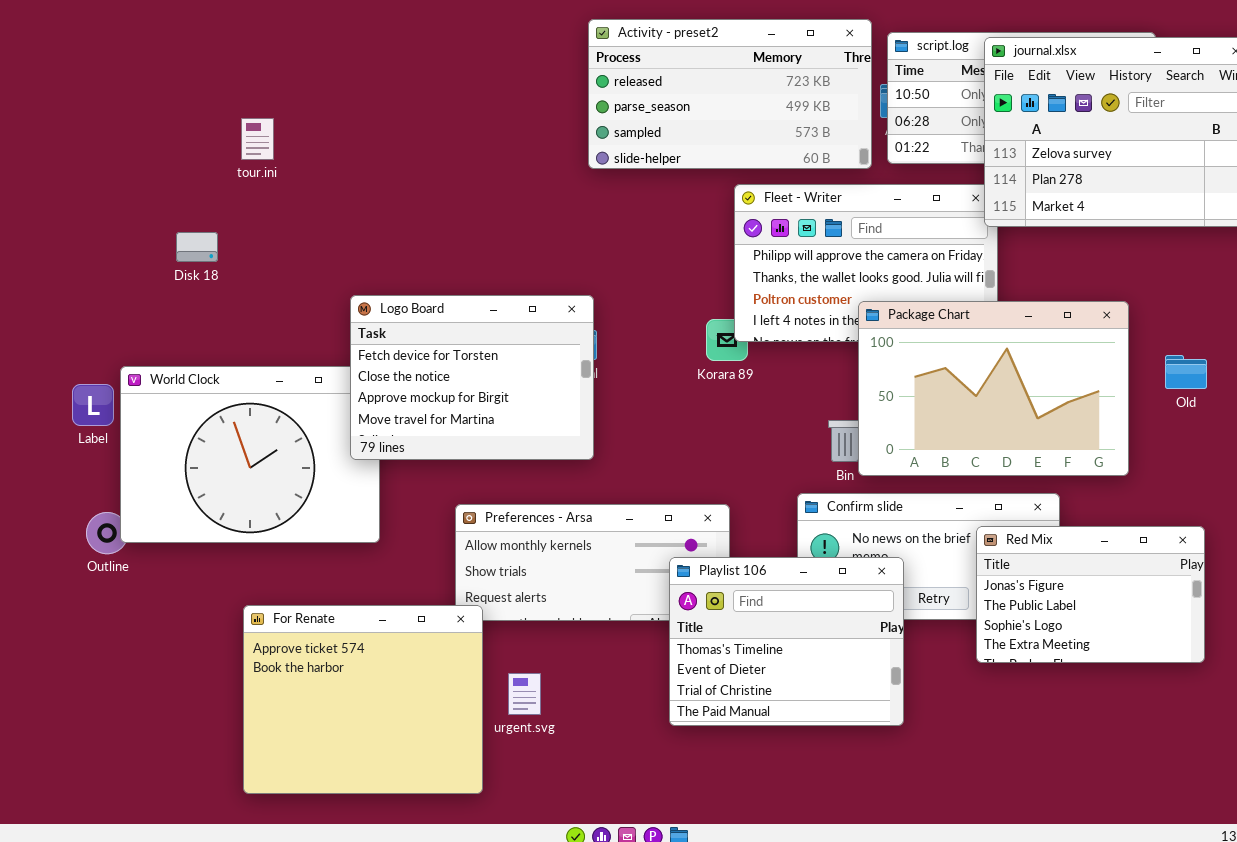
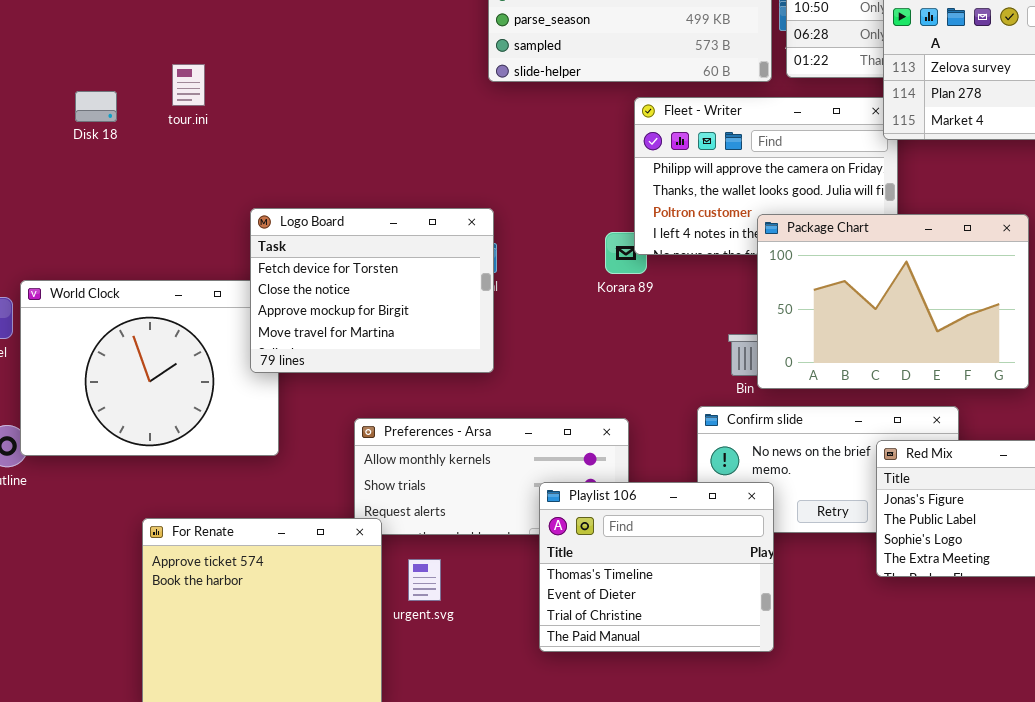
tour.ini: [241,118,274,160] -> [172,64,205,106], moved
Disk 18: [176,232,218,262] -> [75,91,117,122], moved
Playlist 106: [669,557,904,726] -> [539,482,774,652], moved
urgent.svg: [508,673,541,715] -> [408,559,441,601], moved

